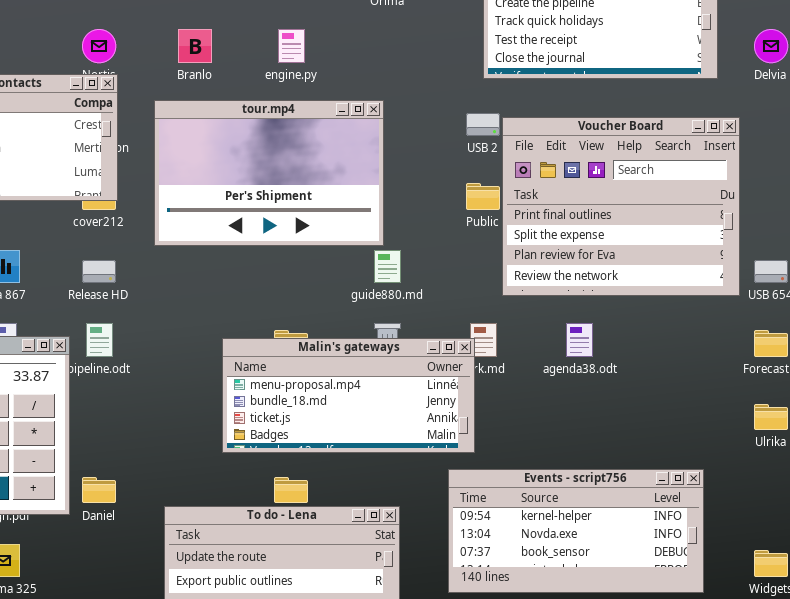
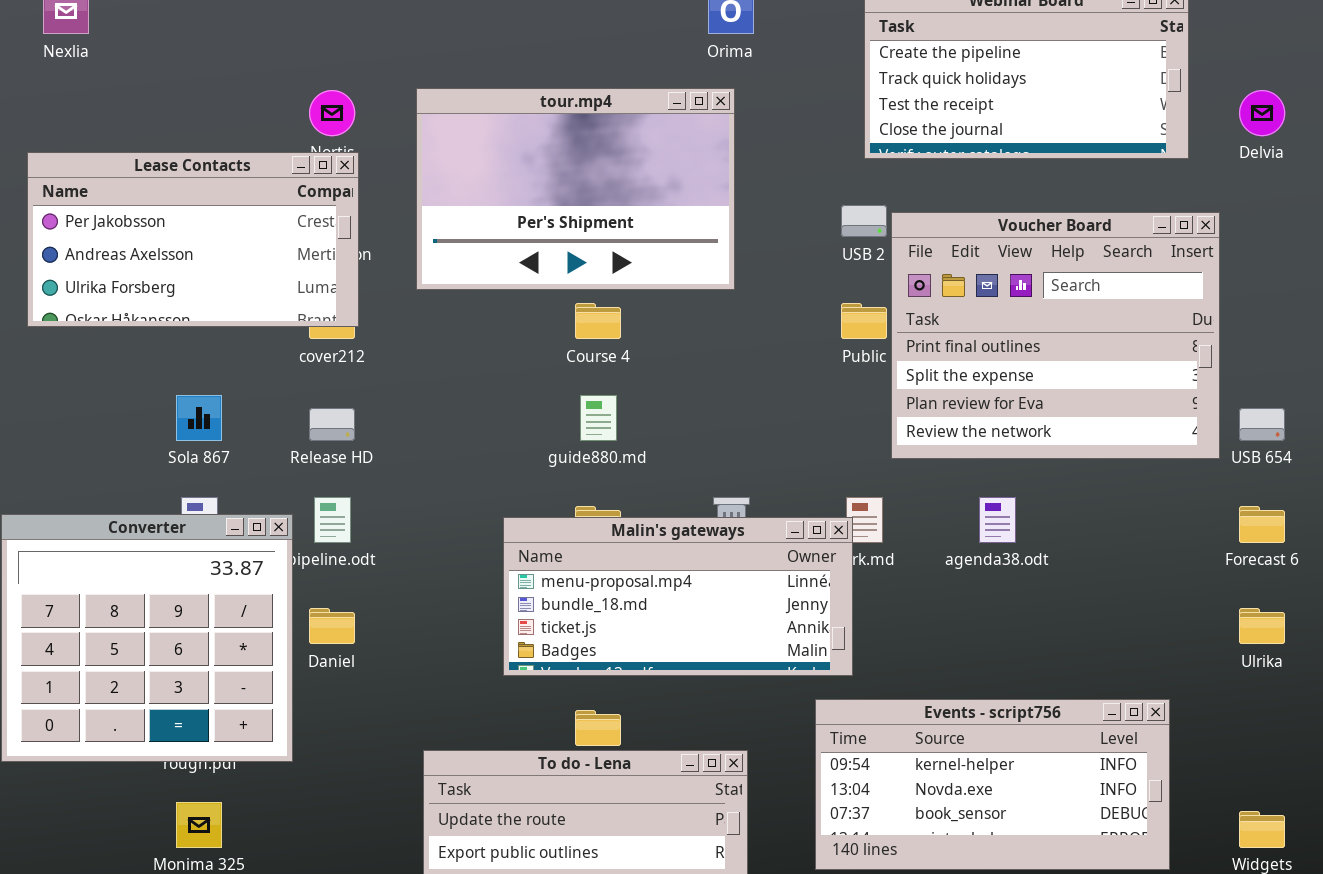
tour.mp4: [154,100,384,246] -> [416,88,735,290], moved
guide880.md: [374,250,401,283] -> [580,395,617,441], moved
Daniel: [82,477,116,503] -> [309,608,355,644], moved

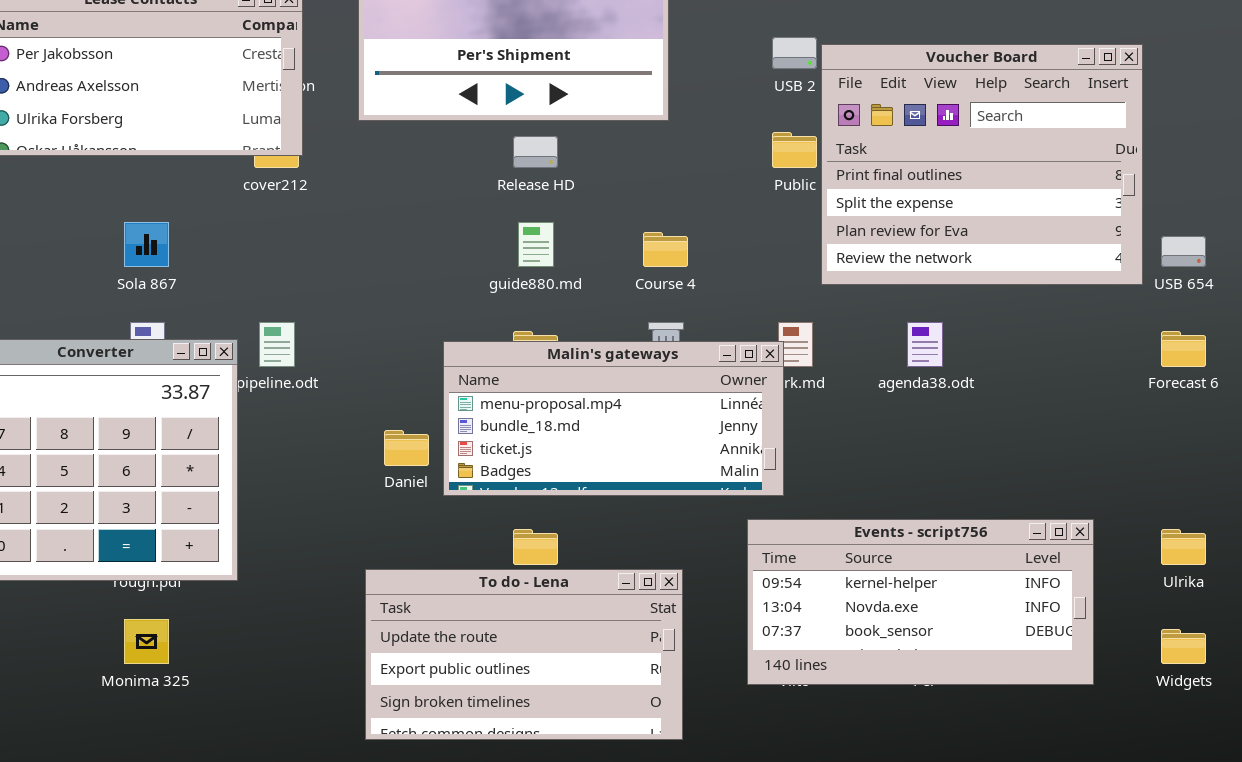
Course 4: [575,303,621,339] -> [643,232,688,267], moved
Release HD: [309,408,355,441] -> [513,136,558,168], moved
Daniel: [309,608,355,644] -> [384,430,429,466], moved
Ulrika: [1239,608,1285,644] -> [1161,529,1206,565], moved

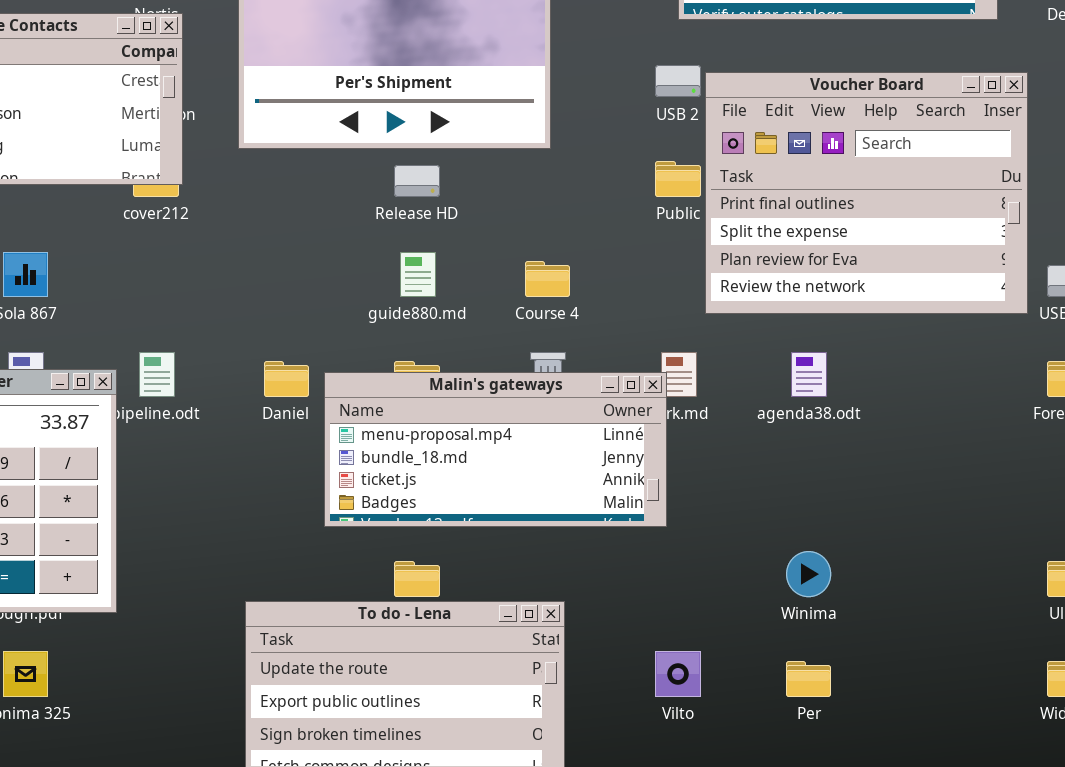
Daniel: [384,430,429,466] -> [264,361,309,397], moved
Events - script756: [747,519,1094,685] -> none, closed

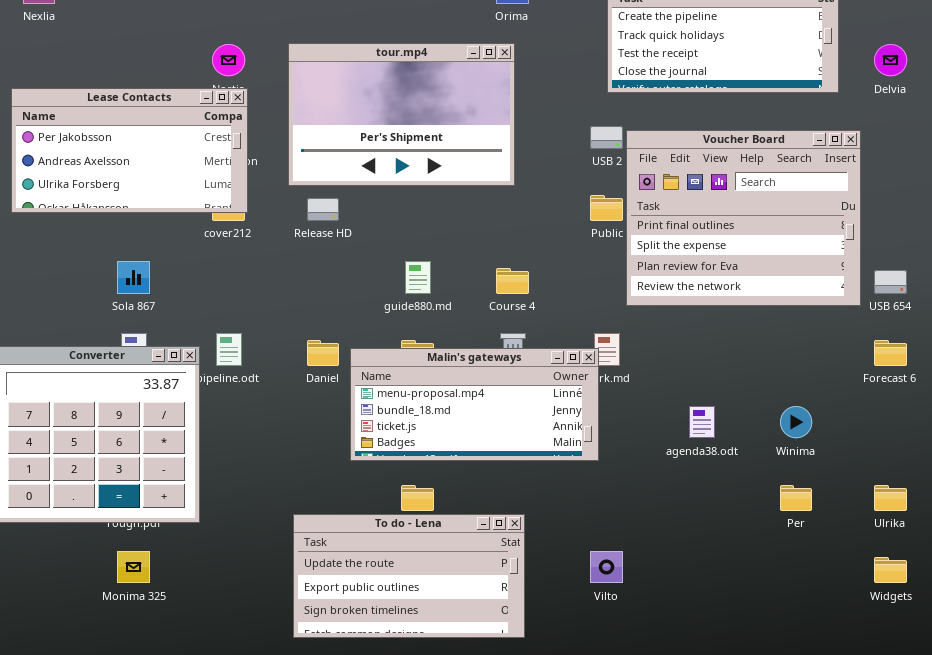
Release HD: [394,165,440,197] -> [307,198,339,221], moved
agenda38.odt: [791,352,827,397] -> [689,406,715,438], moved
Winima: [786,551,831,597] -> [780,406,812,438], moved
Per: [786,661,831,697] -> [780,485,812,511], moved

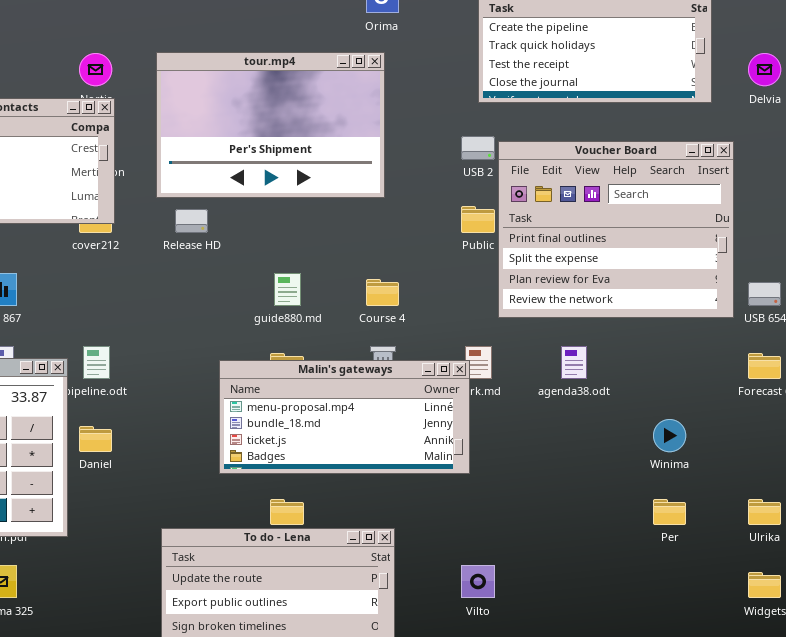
Daniel: [307,340,339,366] -> [79,426,112,452], moved
agenda38.odt: [689,406,715,438] -> [561,346,587,379], moved

